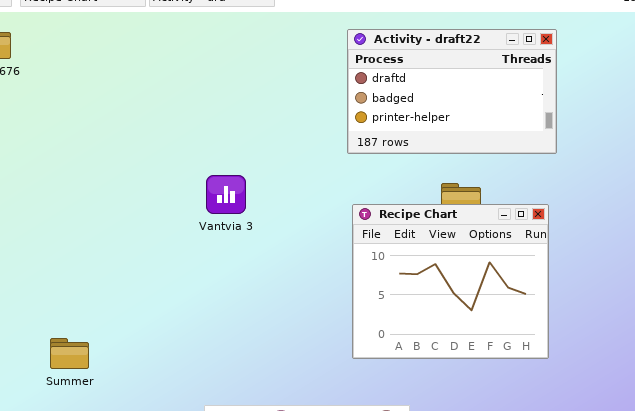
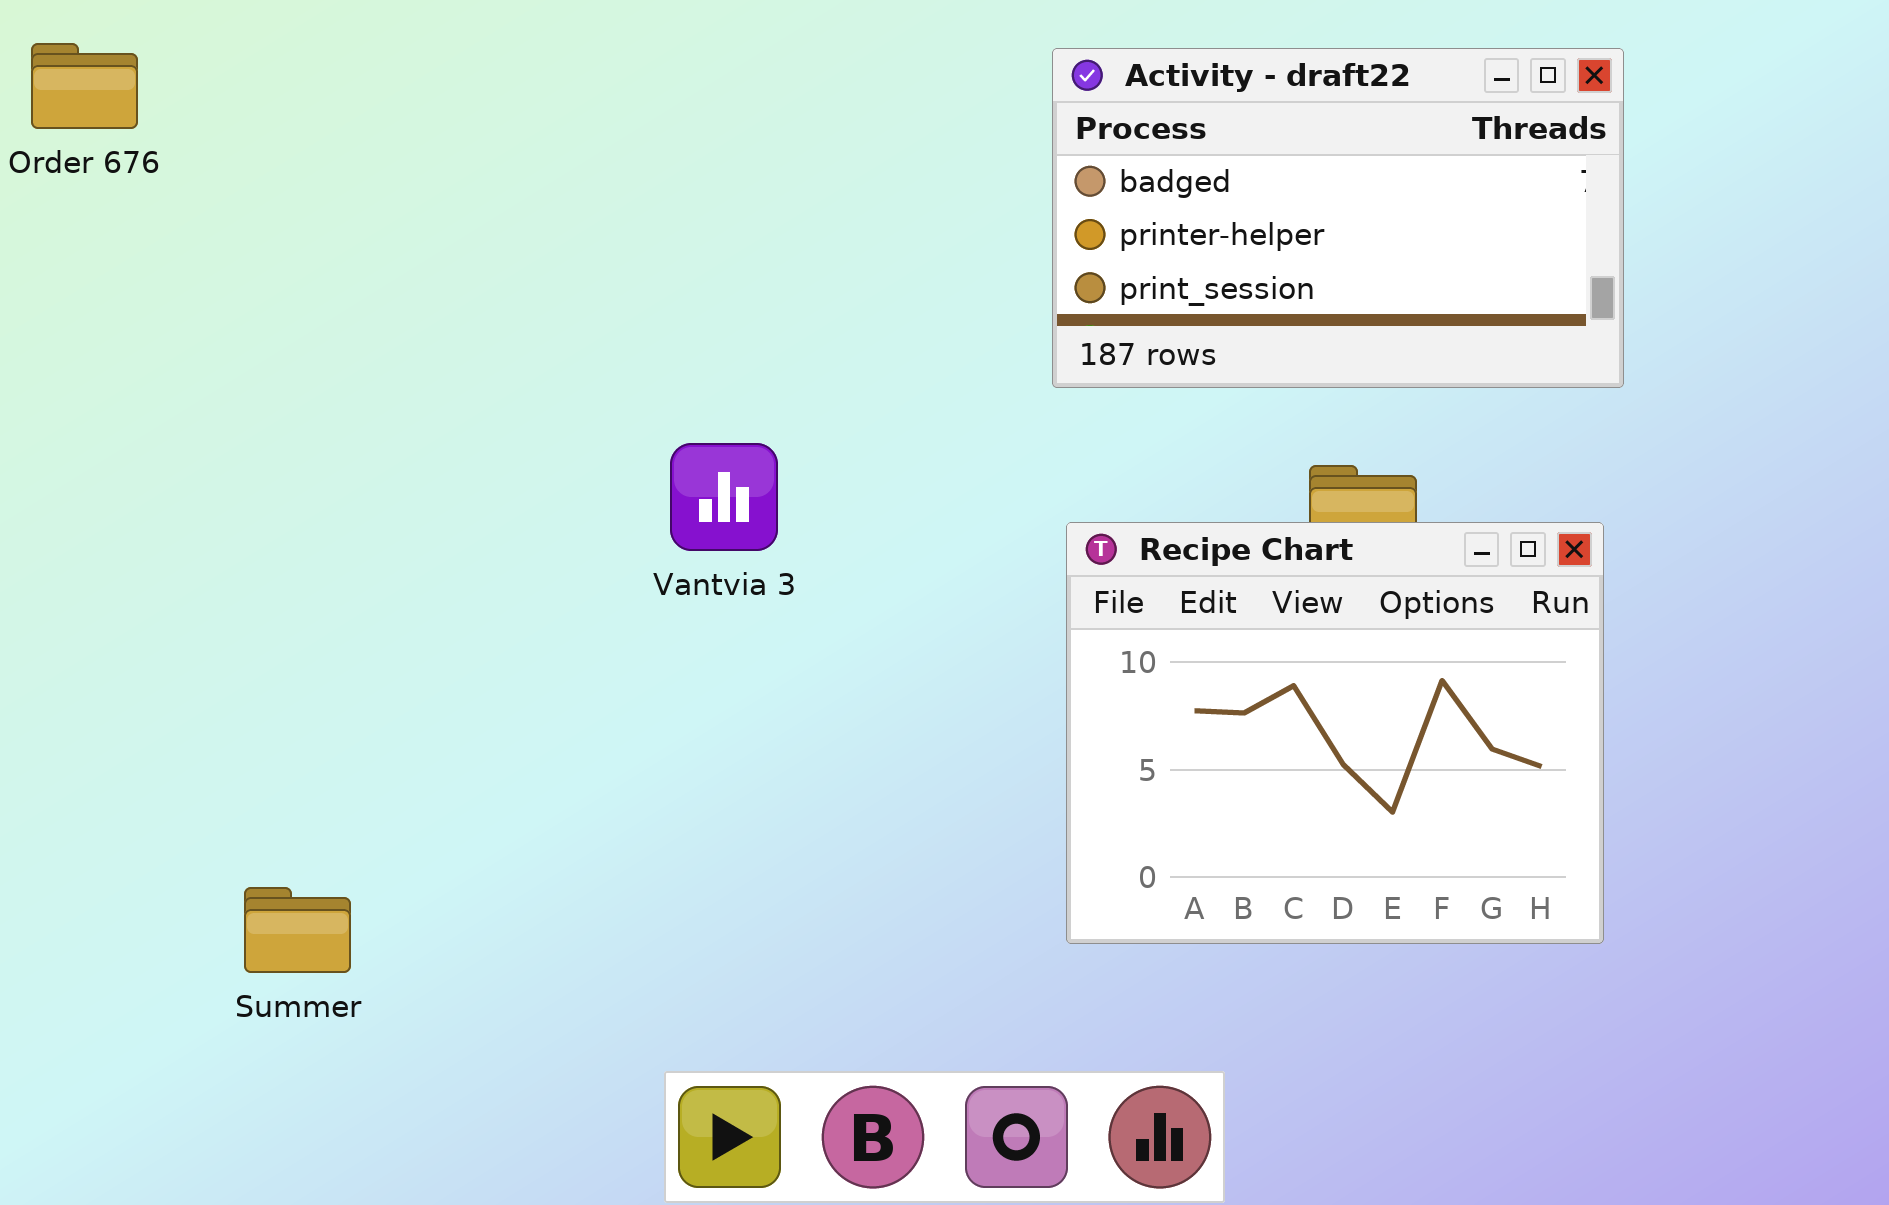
Activity - draft22: [347,29,557,154] -> [1052,48,1624,388], scrolled down 1 row

